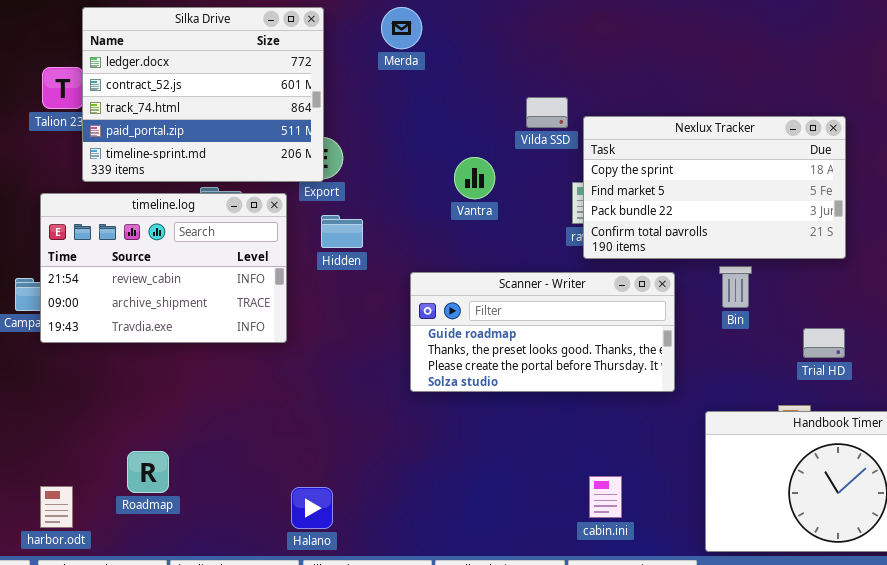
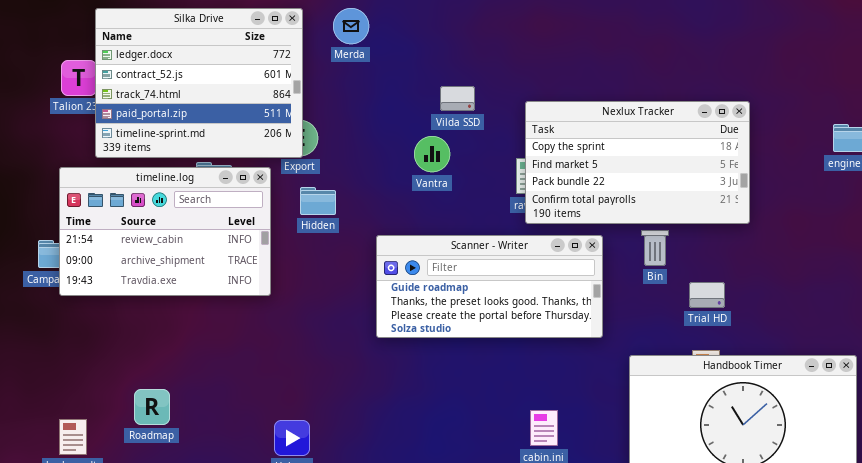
Merda: [381,7,422,49] -> [333,8,369,44], moved
Vilda SSD: [526,97,568,128] -> [440,86,475,111], moved
Trial HD: [803,328,845,358] -> [689,282,725,308], moved

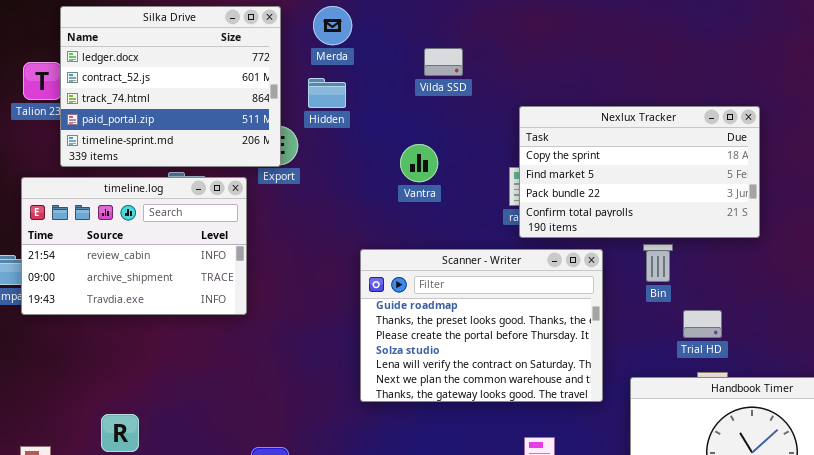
Vilda SSD: [440,86,475,111] -> [424,48,463,76], moved
Hidden: [300,187,336,215] -> [308,78,346,108], moved
Scanner - Writer: [376,235,603,338] -> [360,249,603,402], resized
Trial HD: [689,282,725,308] -> [683,310,722,338], moved

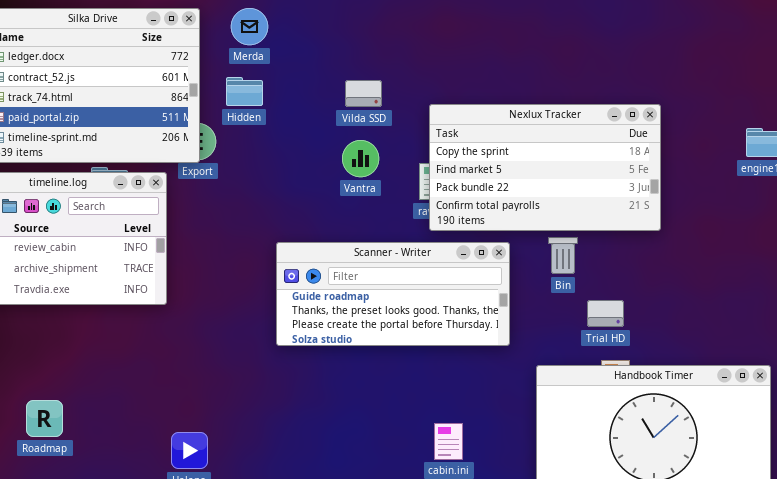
Vilda SSD: [424,48,463,76] -> [345,80,382,107], moved
Vantra: [400,144,438,182] -> [342,140,379,177], moved
Scanner - Writer: [360,249,603,402] -> [276,242,510,346], resized

